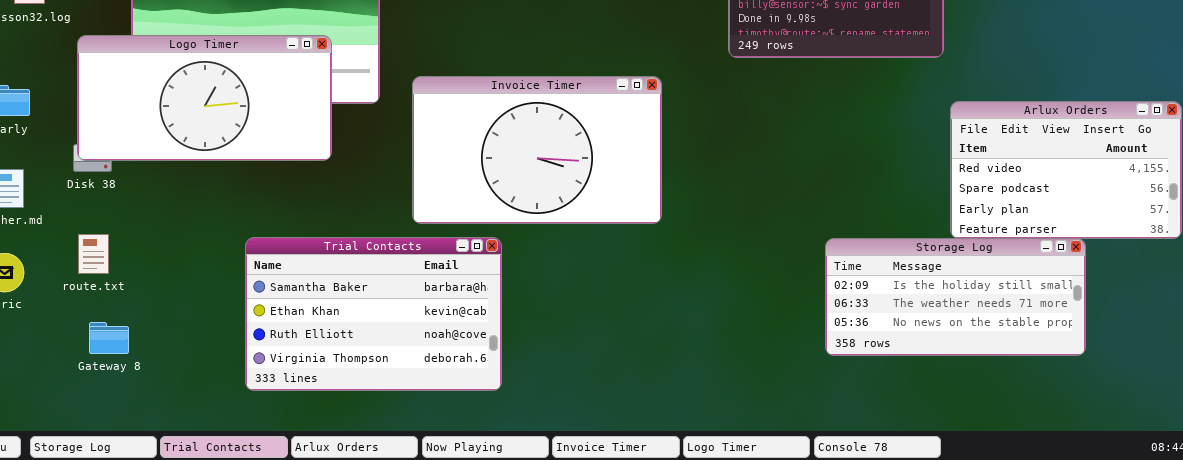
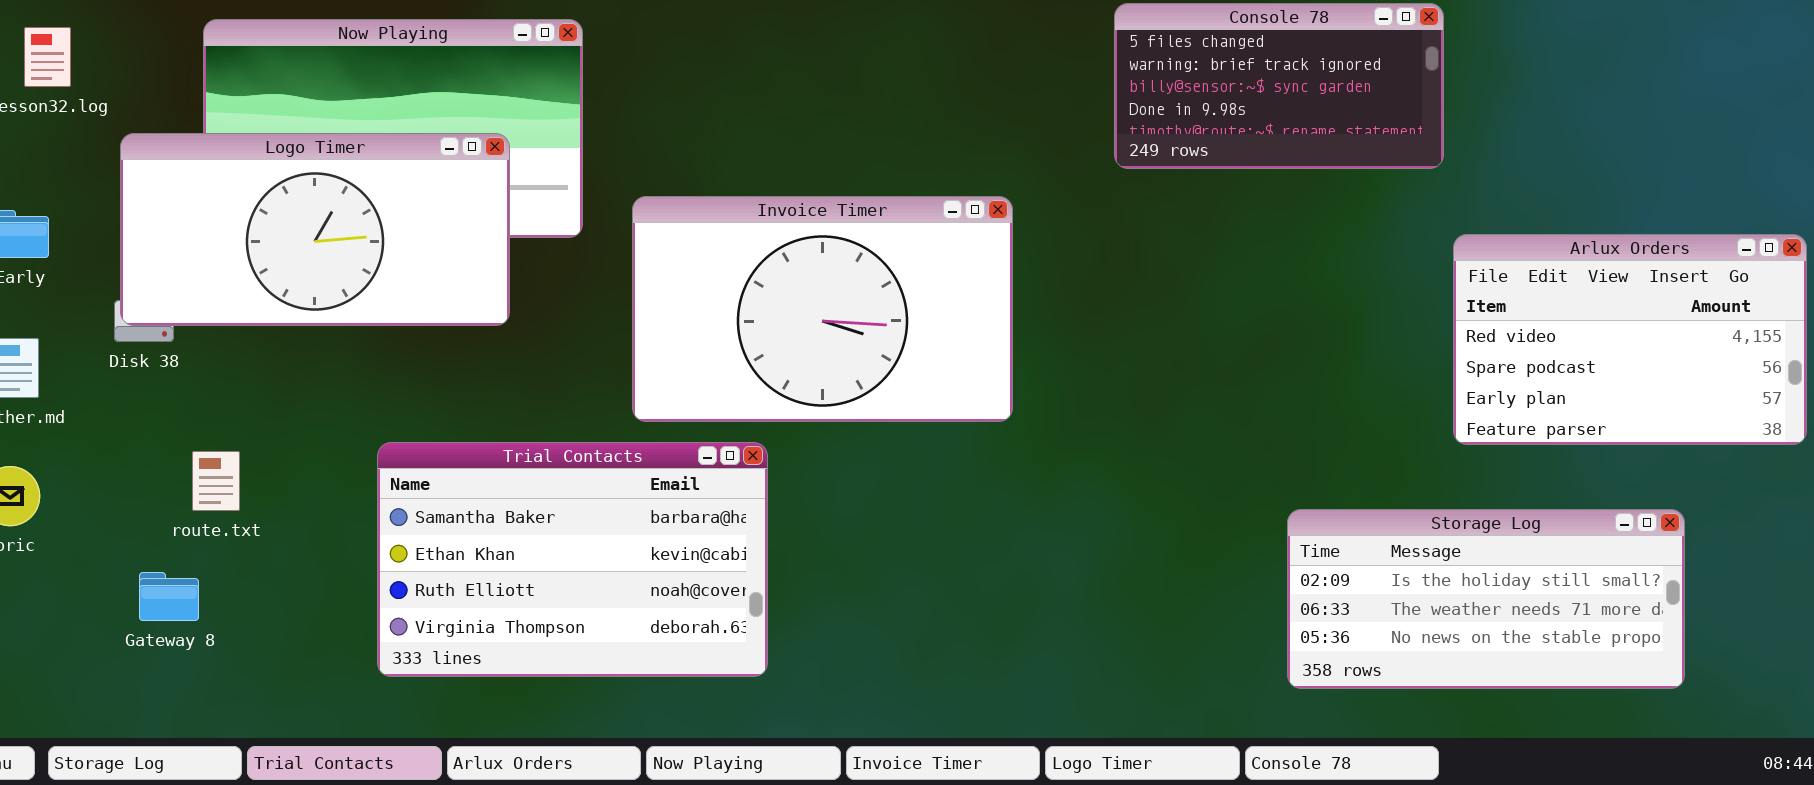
route.txt: [78,234,109,274] -> [192,451,240,511], moved
Storage Log: [825,238,1086,356] -> [1287,509,1685,689], moved

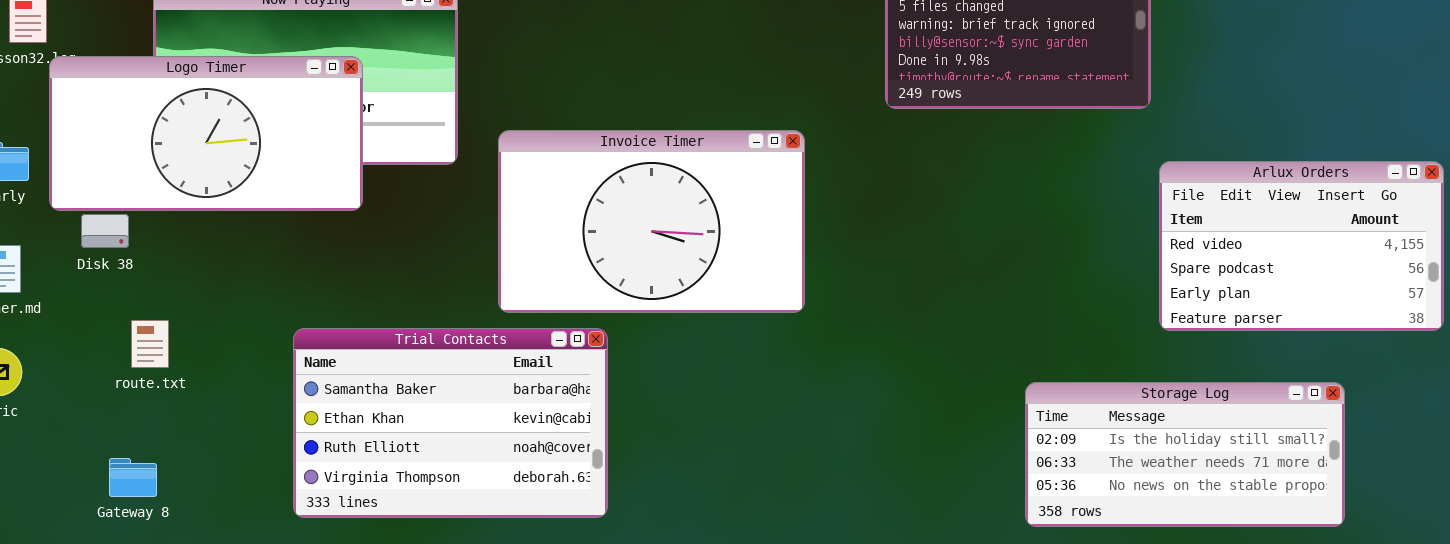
Logo Timer: [120,133,510,326] -> [49,56,363,211], moved
route.txt: [192,451,240,511] -> [131,320,169,368], moved
Gateway 8: [139,572,199,621] -> [109,458,157,497], moved

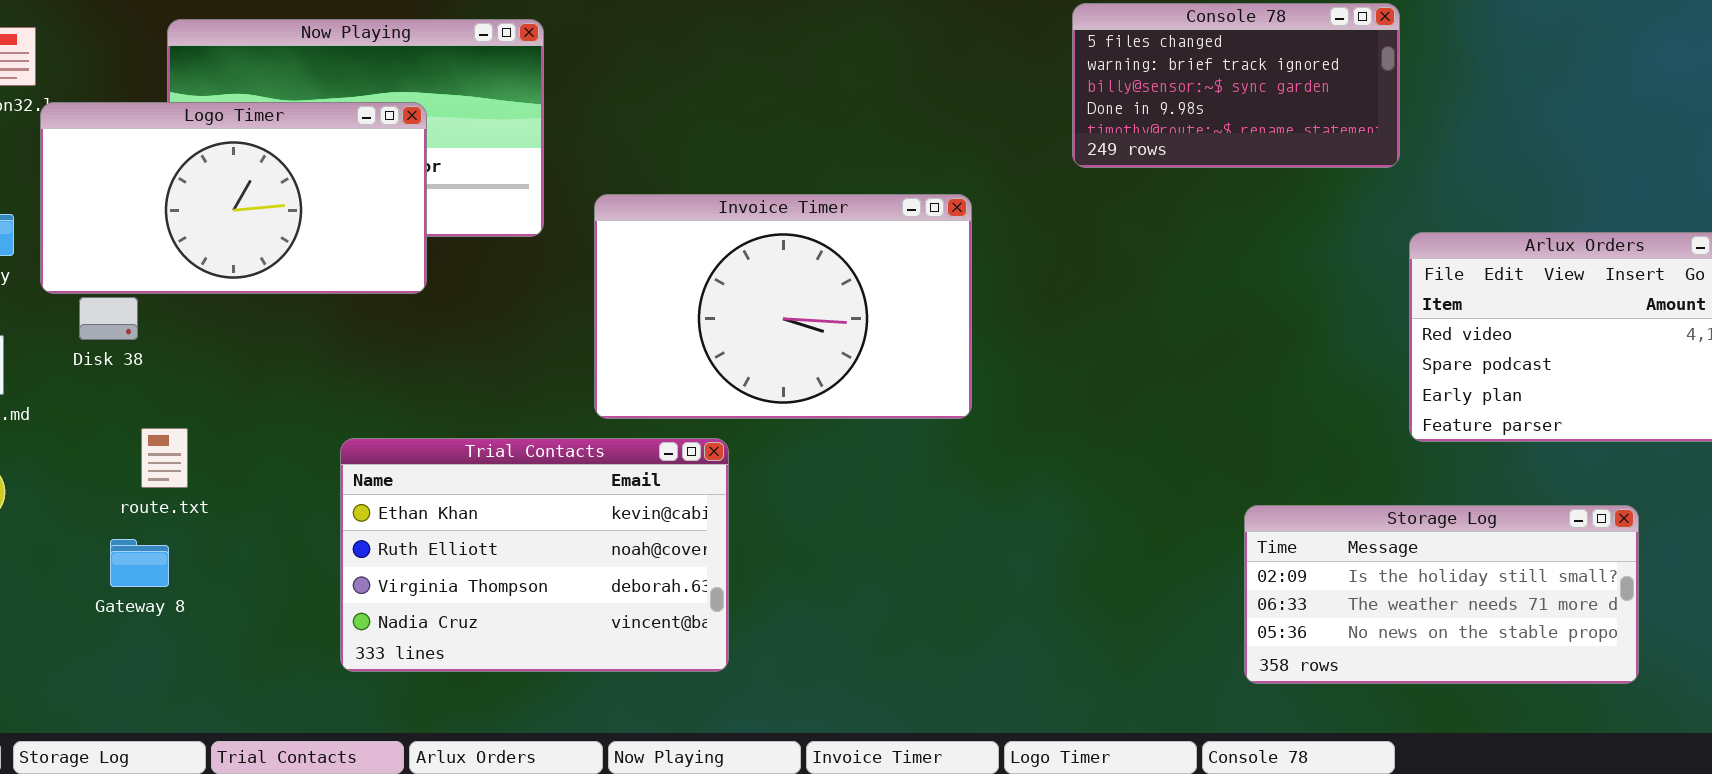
Trial Contacts: [293,328,608,518] -> [340,438,729,672], scrolled down 1 row
Gateway 8: [109,458,157,497] -> [110,539,169,587], moved

